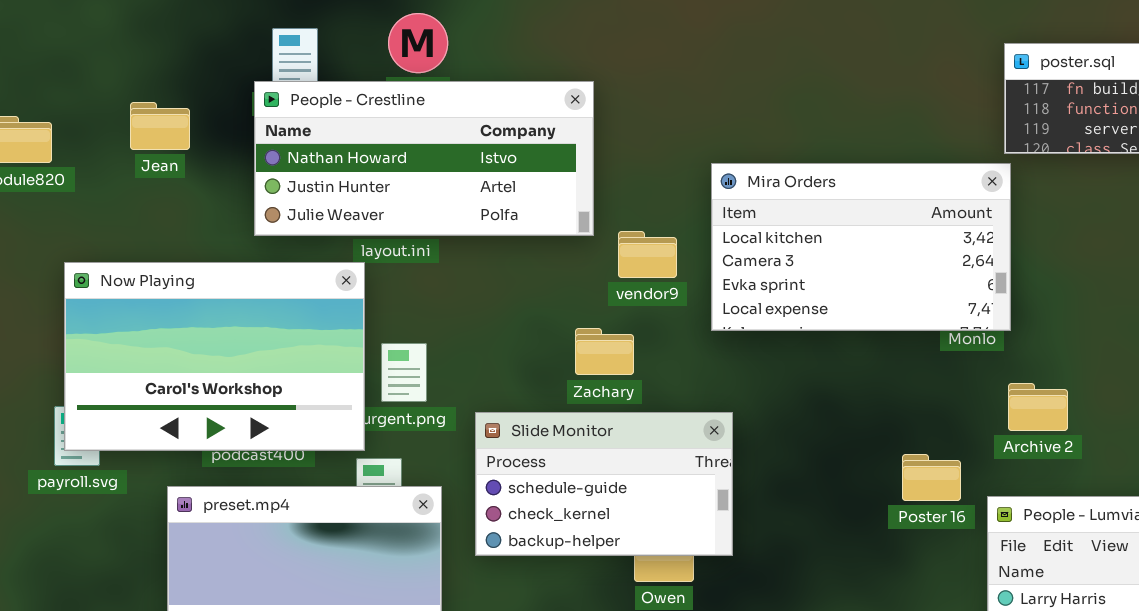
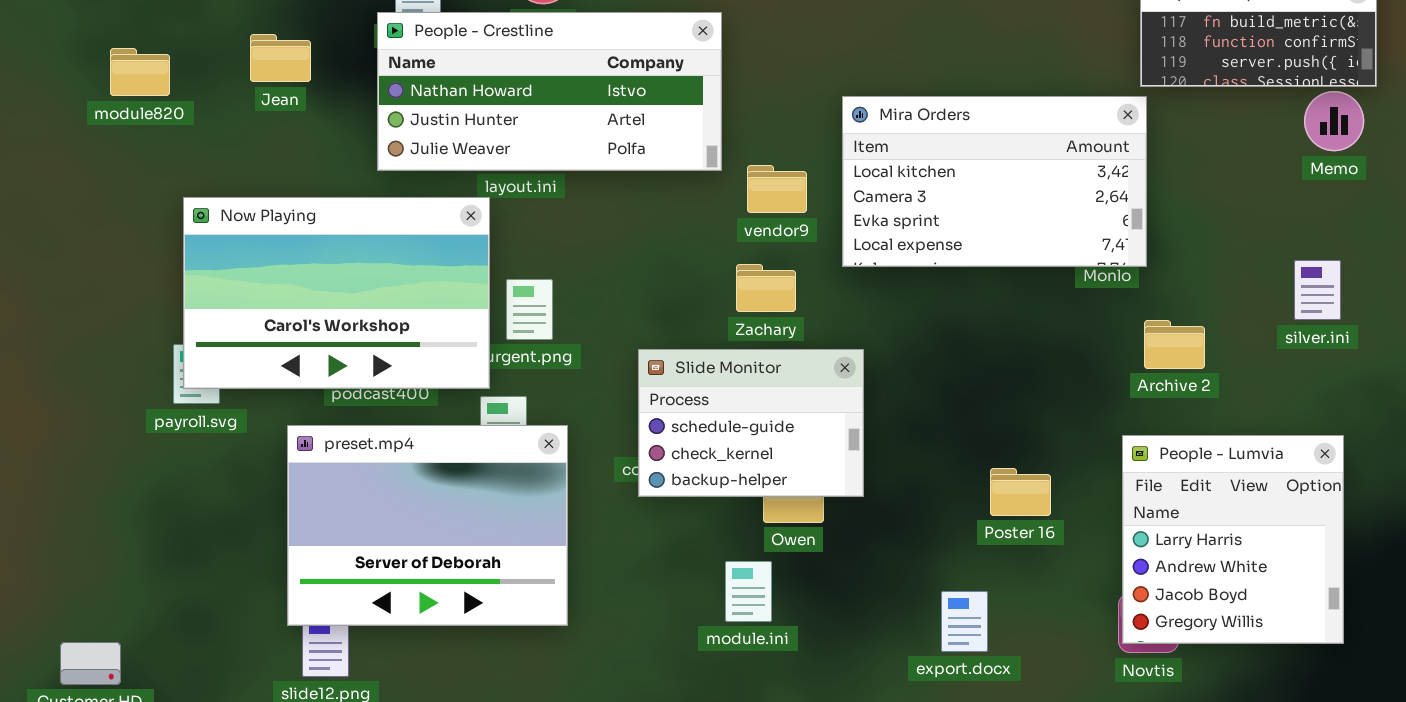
Zachary: [575,328,634,375] -> [736,264,796,312], moved
Slide Monitor: [475,412,733,556] -> [638,349,864,497], resized
Poster 16: [902,454,961,501] -> [990,468,1051,516], moved

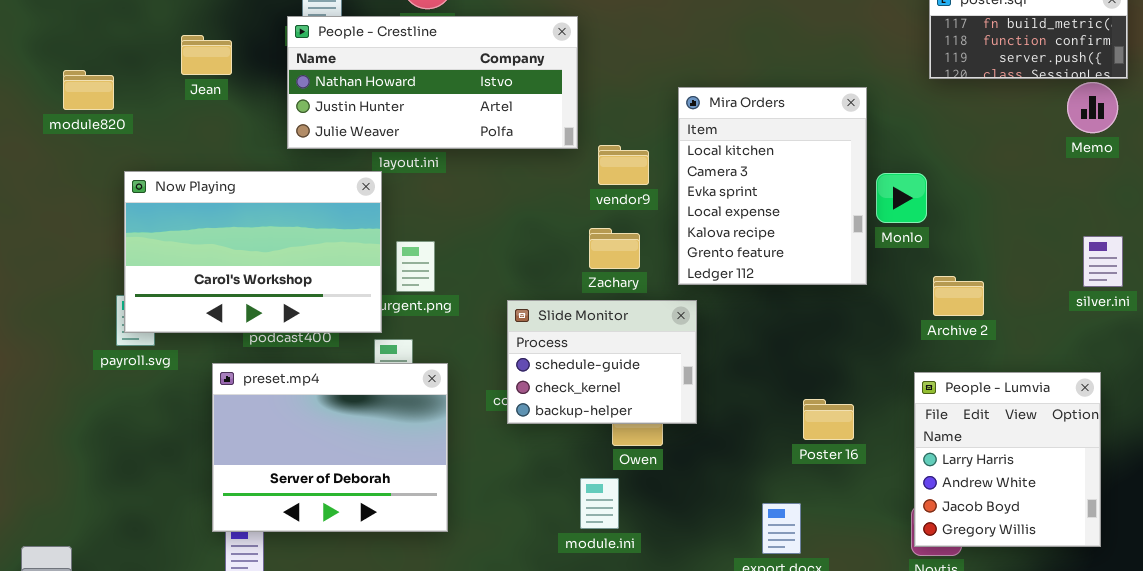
module820: [110,48,170,96] -> [63,70,114,110], moved
Mira Orders: [842,96,1147,267] -> [678,87,867,285], resized
silver.ini: [1294,260,1341,320] -> [1083,236,1123,287], moved

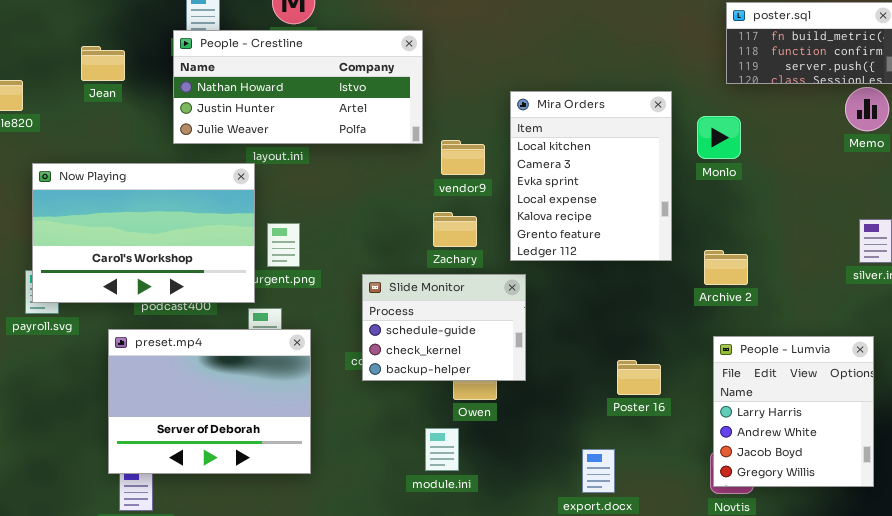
Monlo: [876,173,927,223] -> [697,116,741,159], moved
Archive 2: [933,276,984,316] -> [704,250,748,285], moved

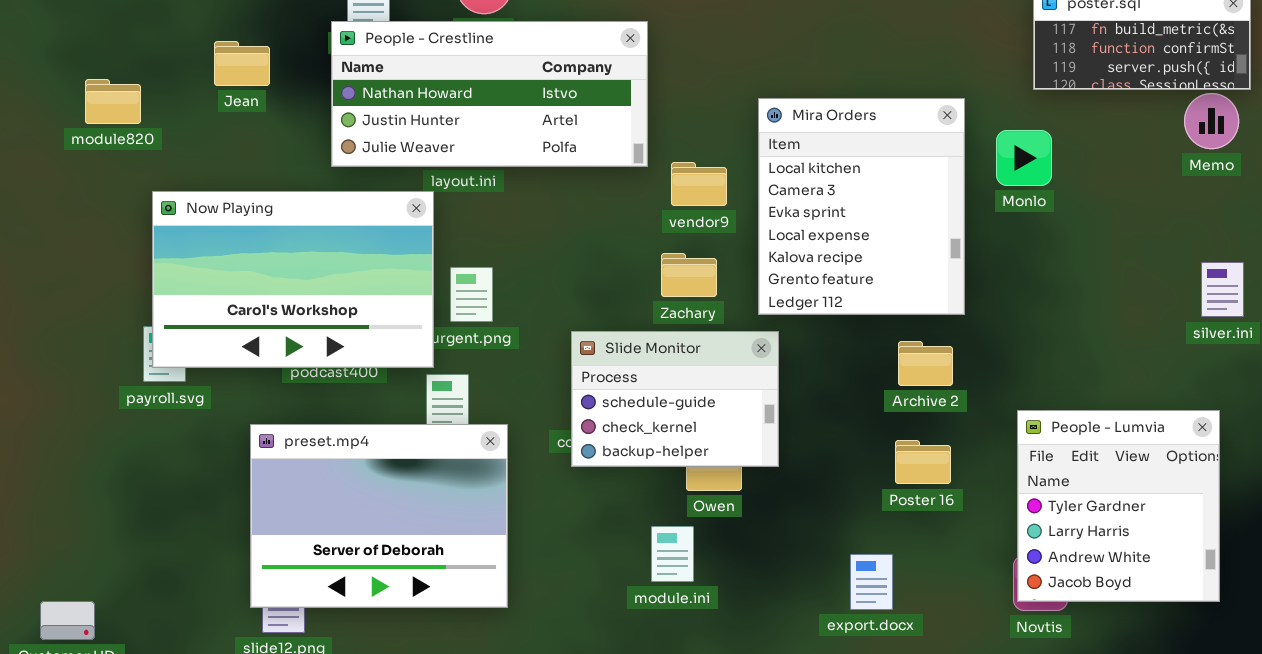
Archive 2: [704,250,748,285] -> [898,341,953,386], moved
preset.mp4: [108,329,311,474] -> [250,424,508,608], moved
People - Lumvia: [713,336,874,487] -> [1017,410,1220,602], scrolled up 1 row

